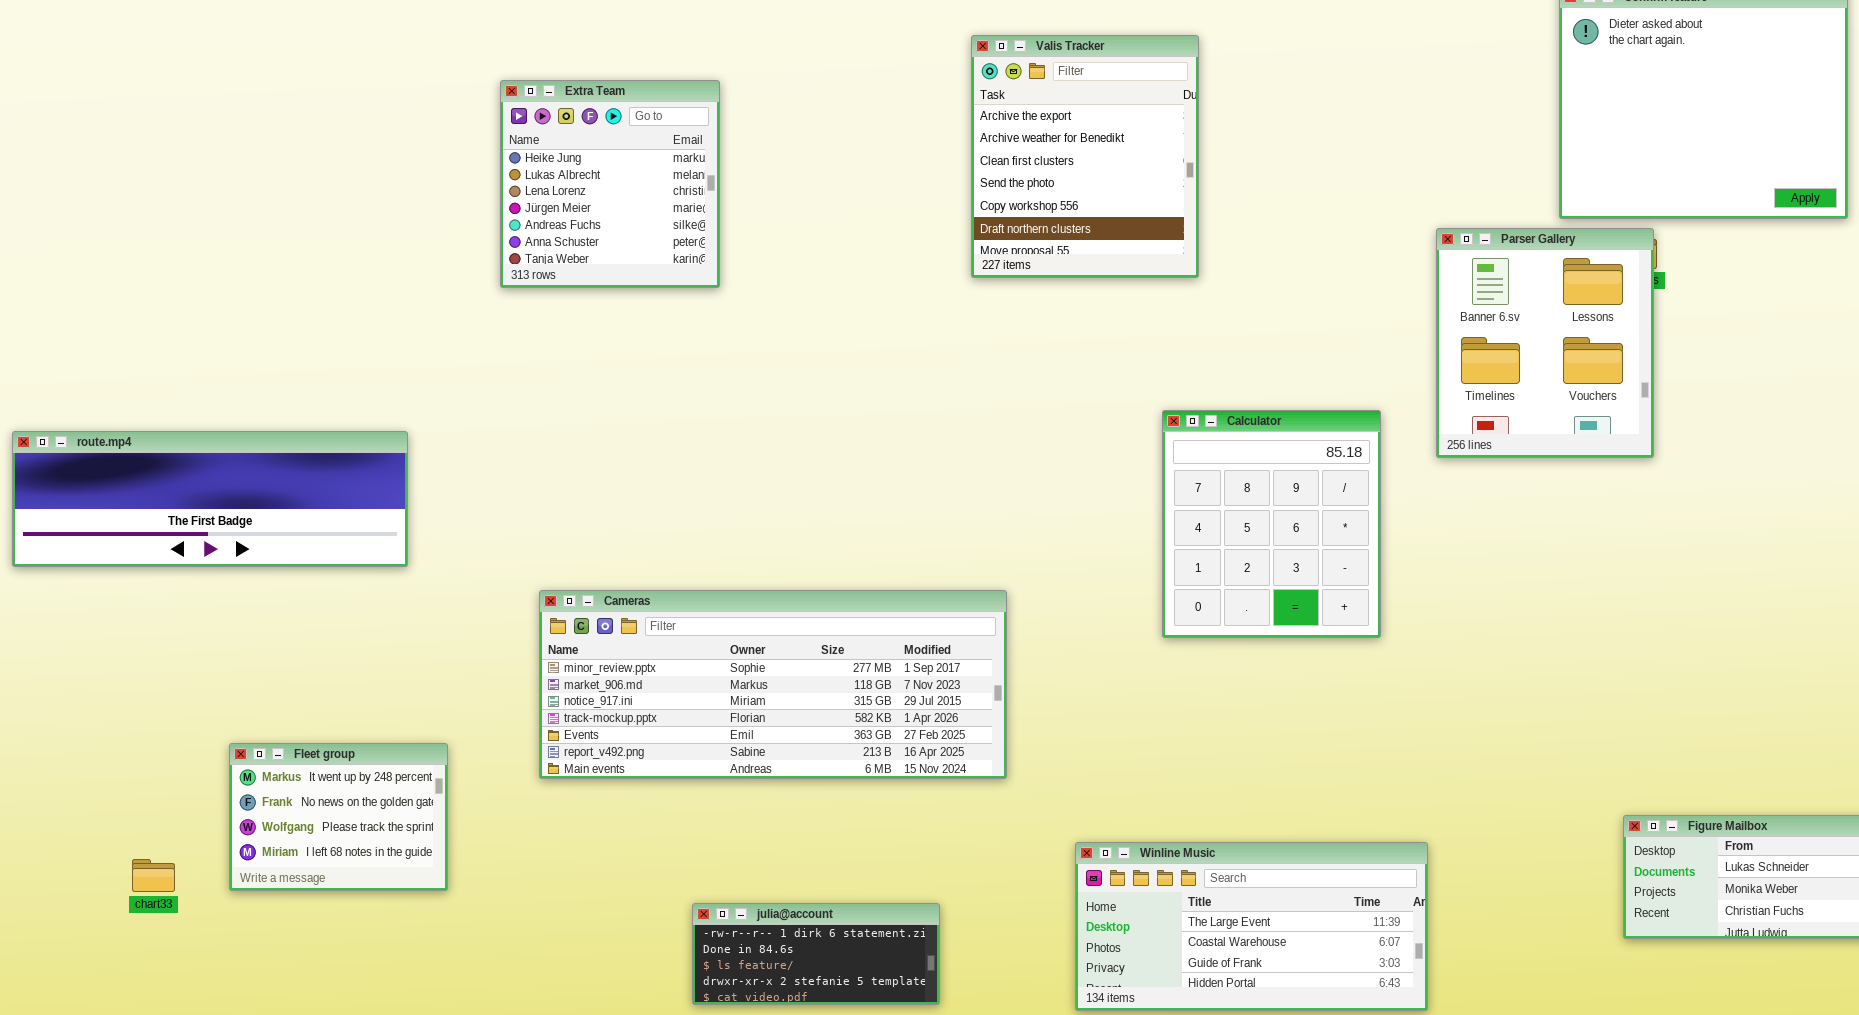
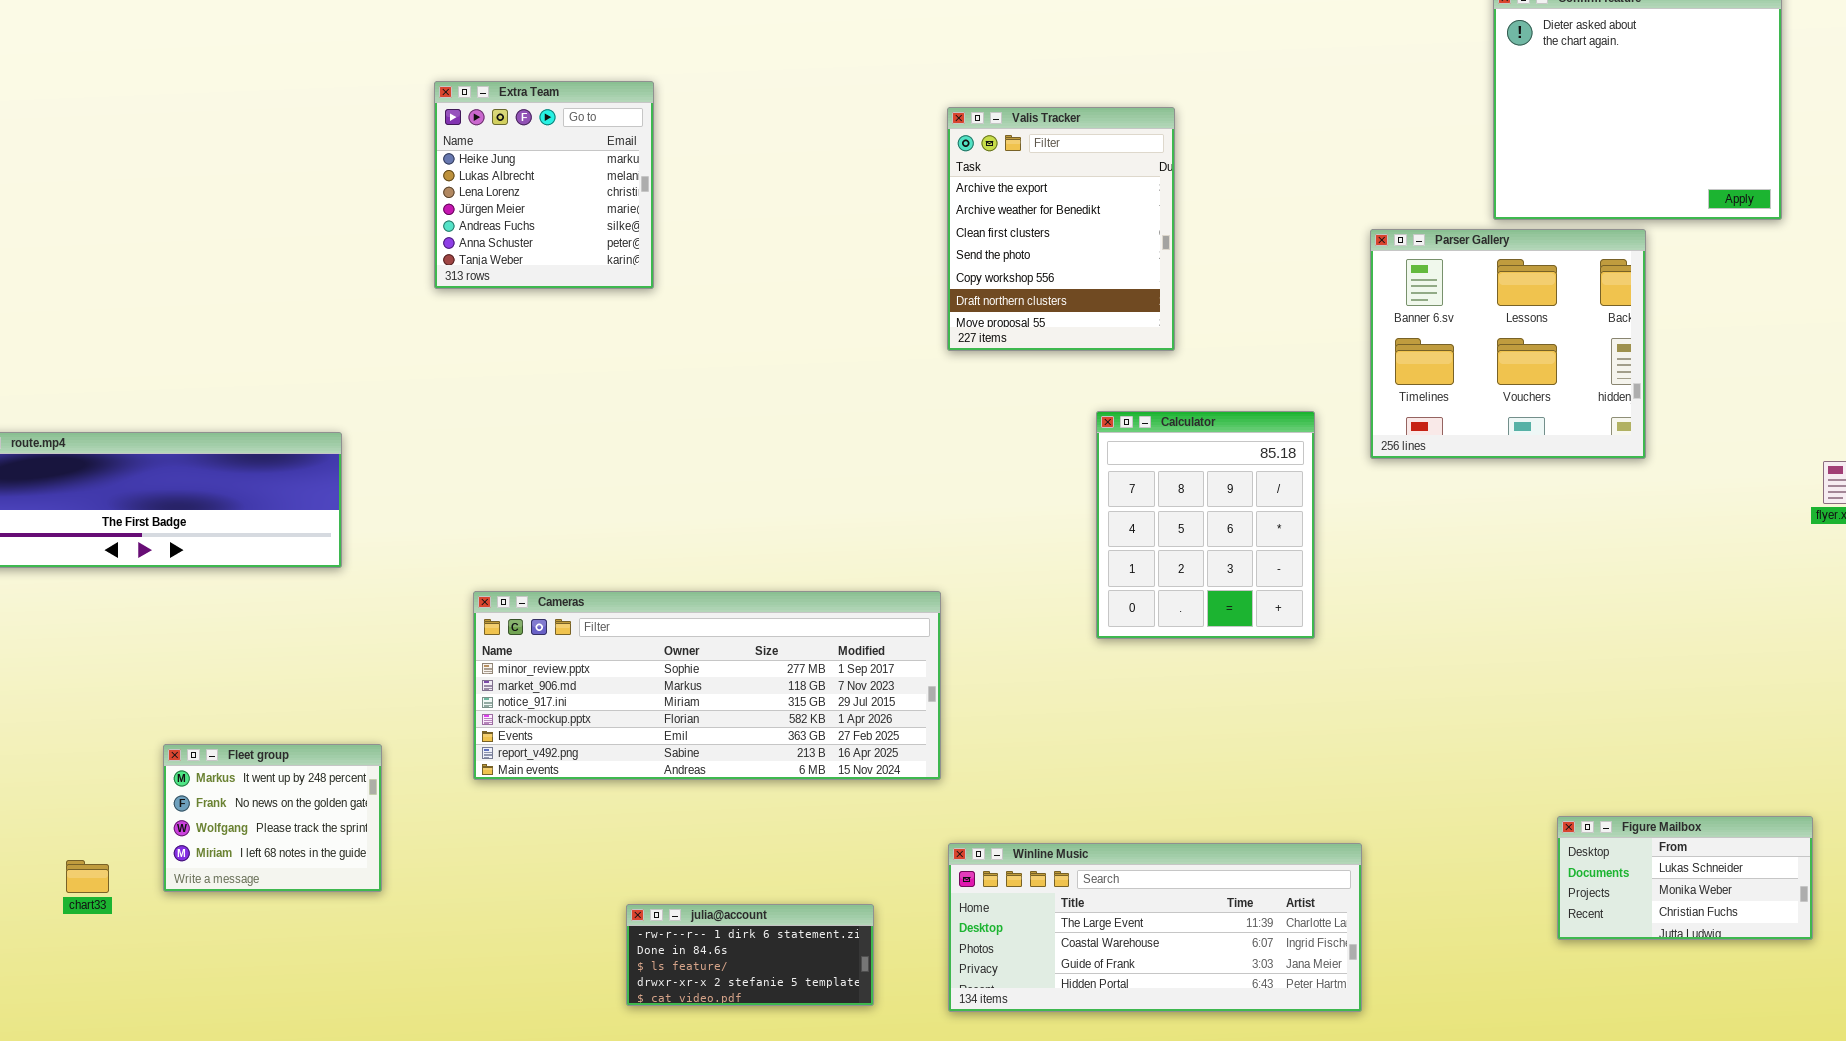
Valis Tracker: [971,35,1199,278] -> [947,107,1175,351], moved
Parser Gallery: [1436,228,1654,458] -> [1370,229,1646,459], resized
Winline Music: [1075,842,1428,1011] -> [948,843,1362,1012], resized

